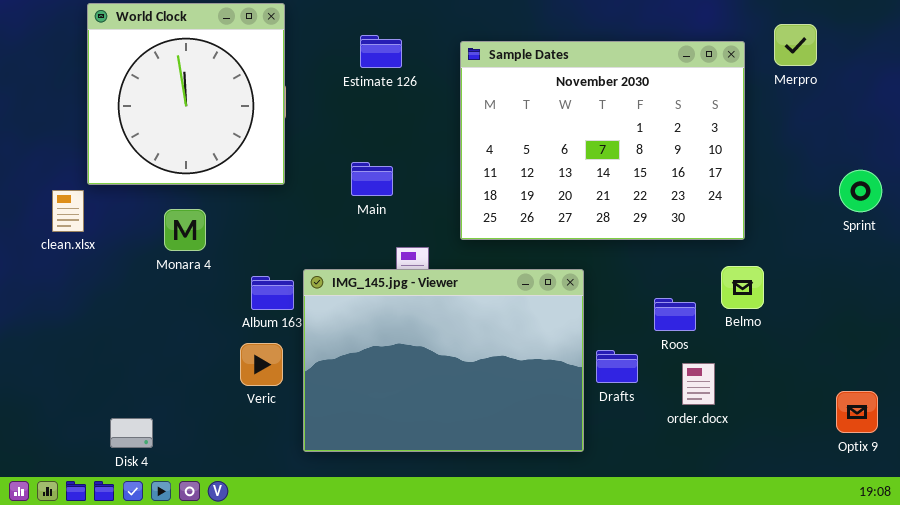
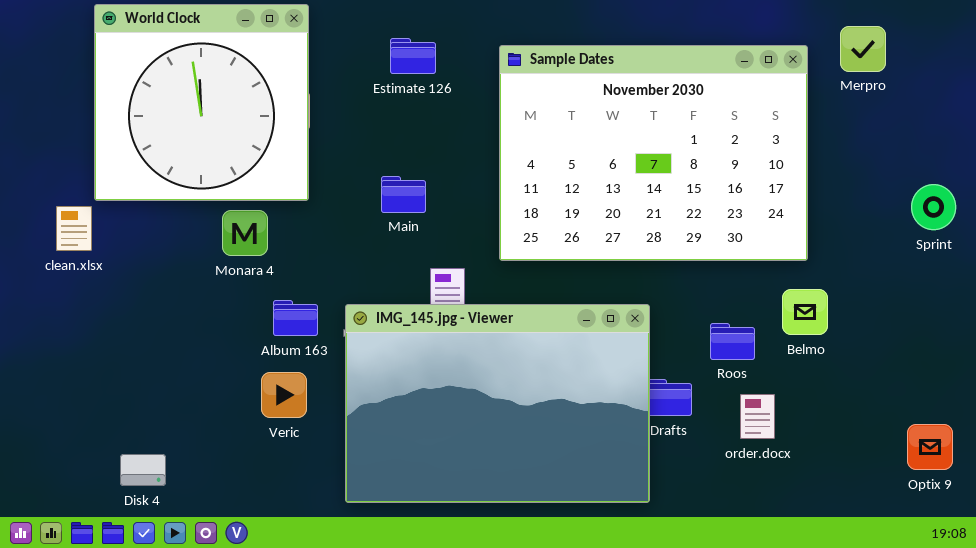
Monara 4: [164,209,206,251] -> [222,210,268,256], moved
IMG_145.jpg - Viewer: [303,269,584,452] -> [345,304,650,503], moved

